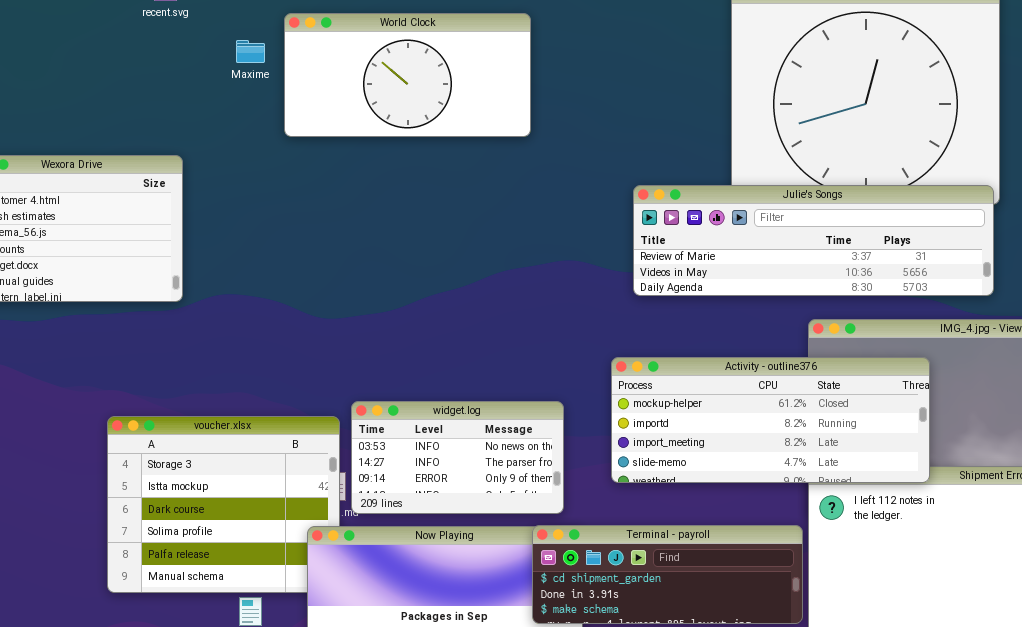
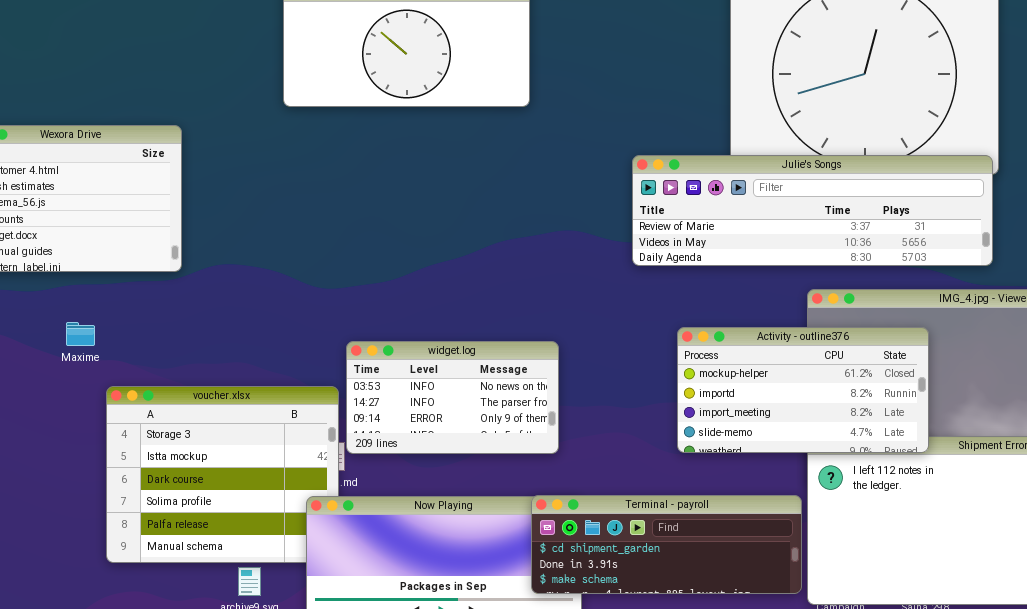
Maxime: [236,40,265,63] -> [66,322,95,346], moved
Activity - outline376: [611,357,930,483] -> [677,327,929,453], resized
widget.log: [351,401,564,514] -> [346,341,559,454], moved

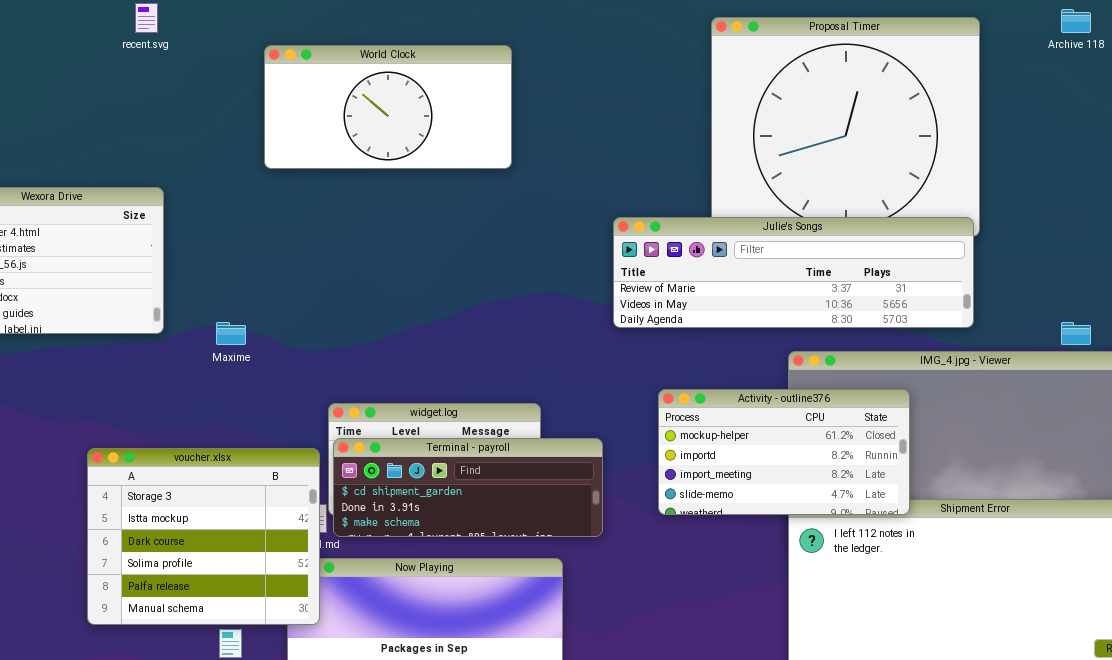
Maxime: [66,322,95,346] -> [216,322,246,345], moved
voucher.xlsx: [106,386,339,563] -> [87,448,320,625], raised
Terminal - payroll: [531,495,802,594] -> [333,438,603,537], moved

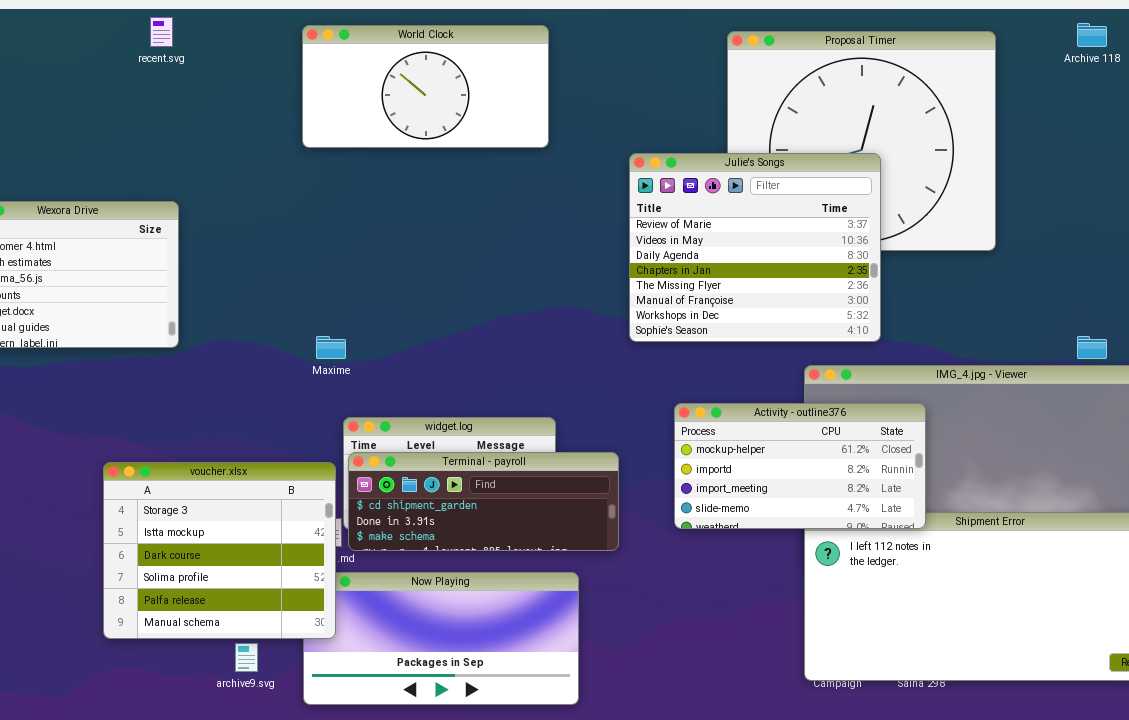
World Clock: [264,45,512,169] -> [302,25,549,148], moved
Julie's Songs: [613,217,974,328] -> [629,153,881,342], resized
Maxime: [216,322,246,345] -> [316,336,346,359], moved

